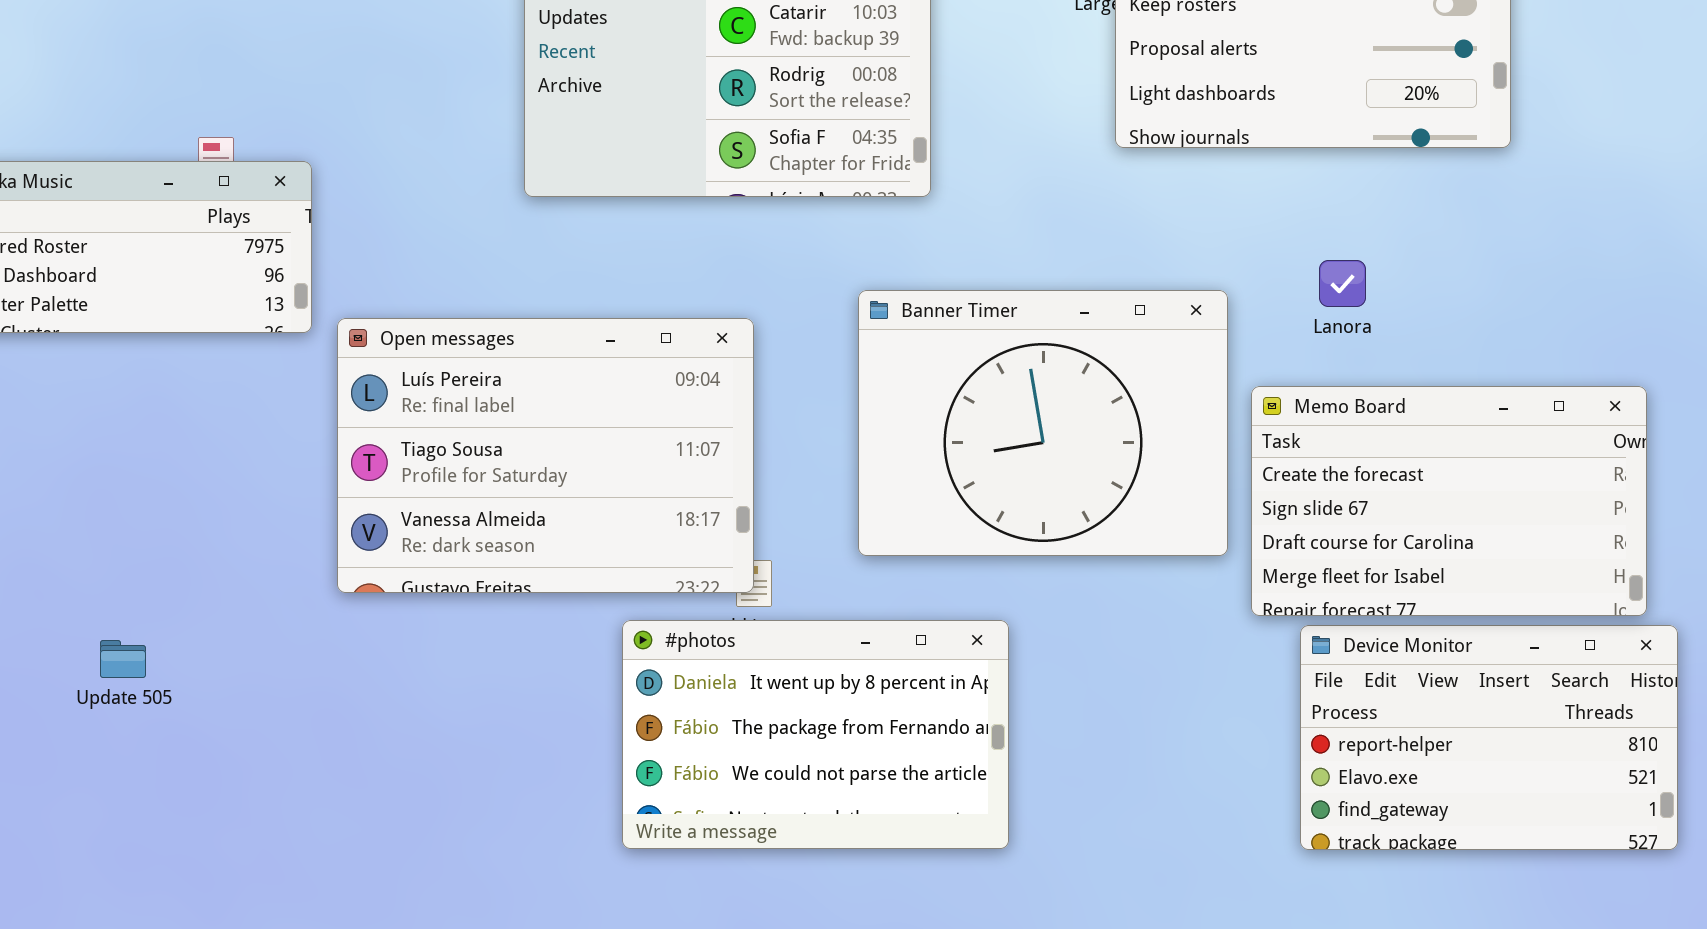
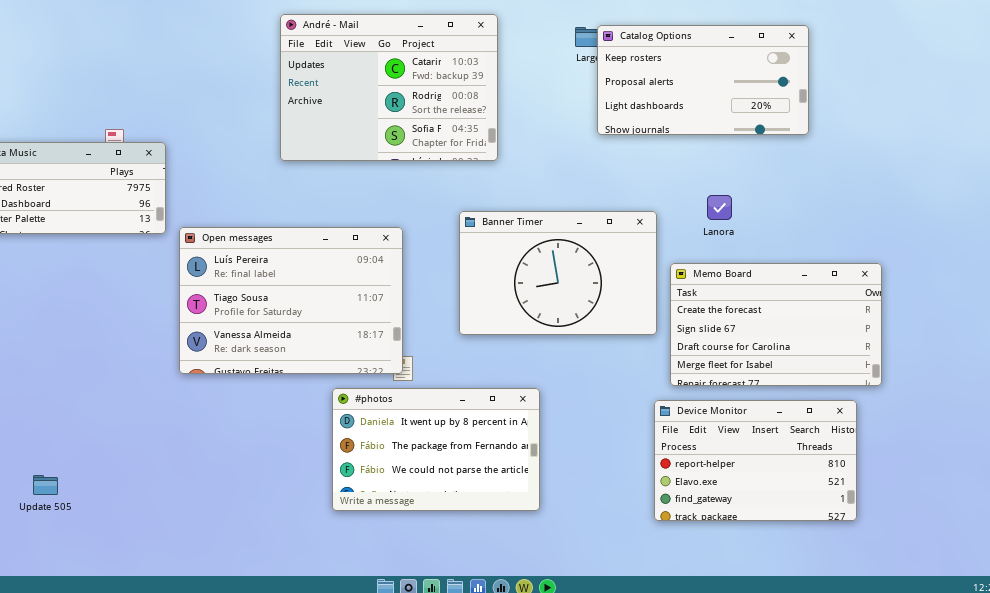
Banner Timer: [858,290,1228,556] -> [459,211,657,335], resized
Device Monitor: [1300,625,1678,850] -> [654,400,857,521], moved
Update 505: [100,640,146,678] -> [33,475,58,495], moved

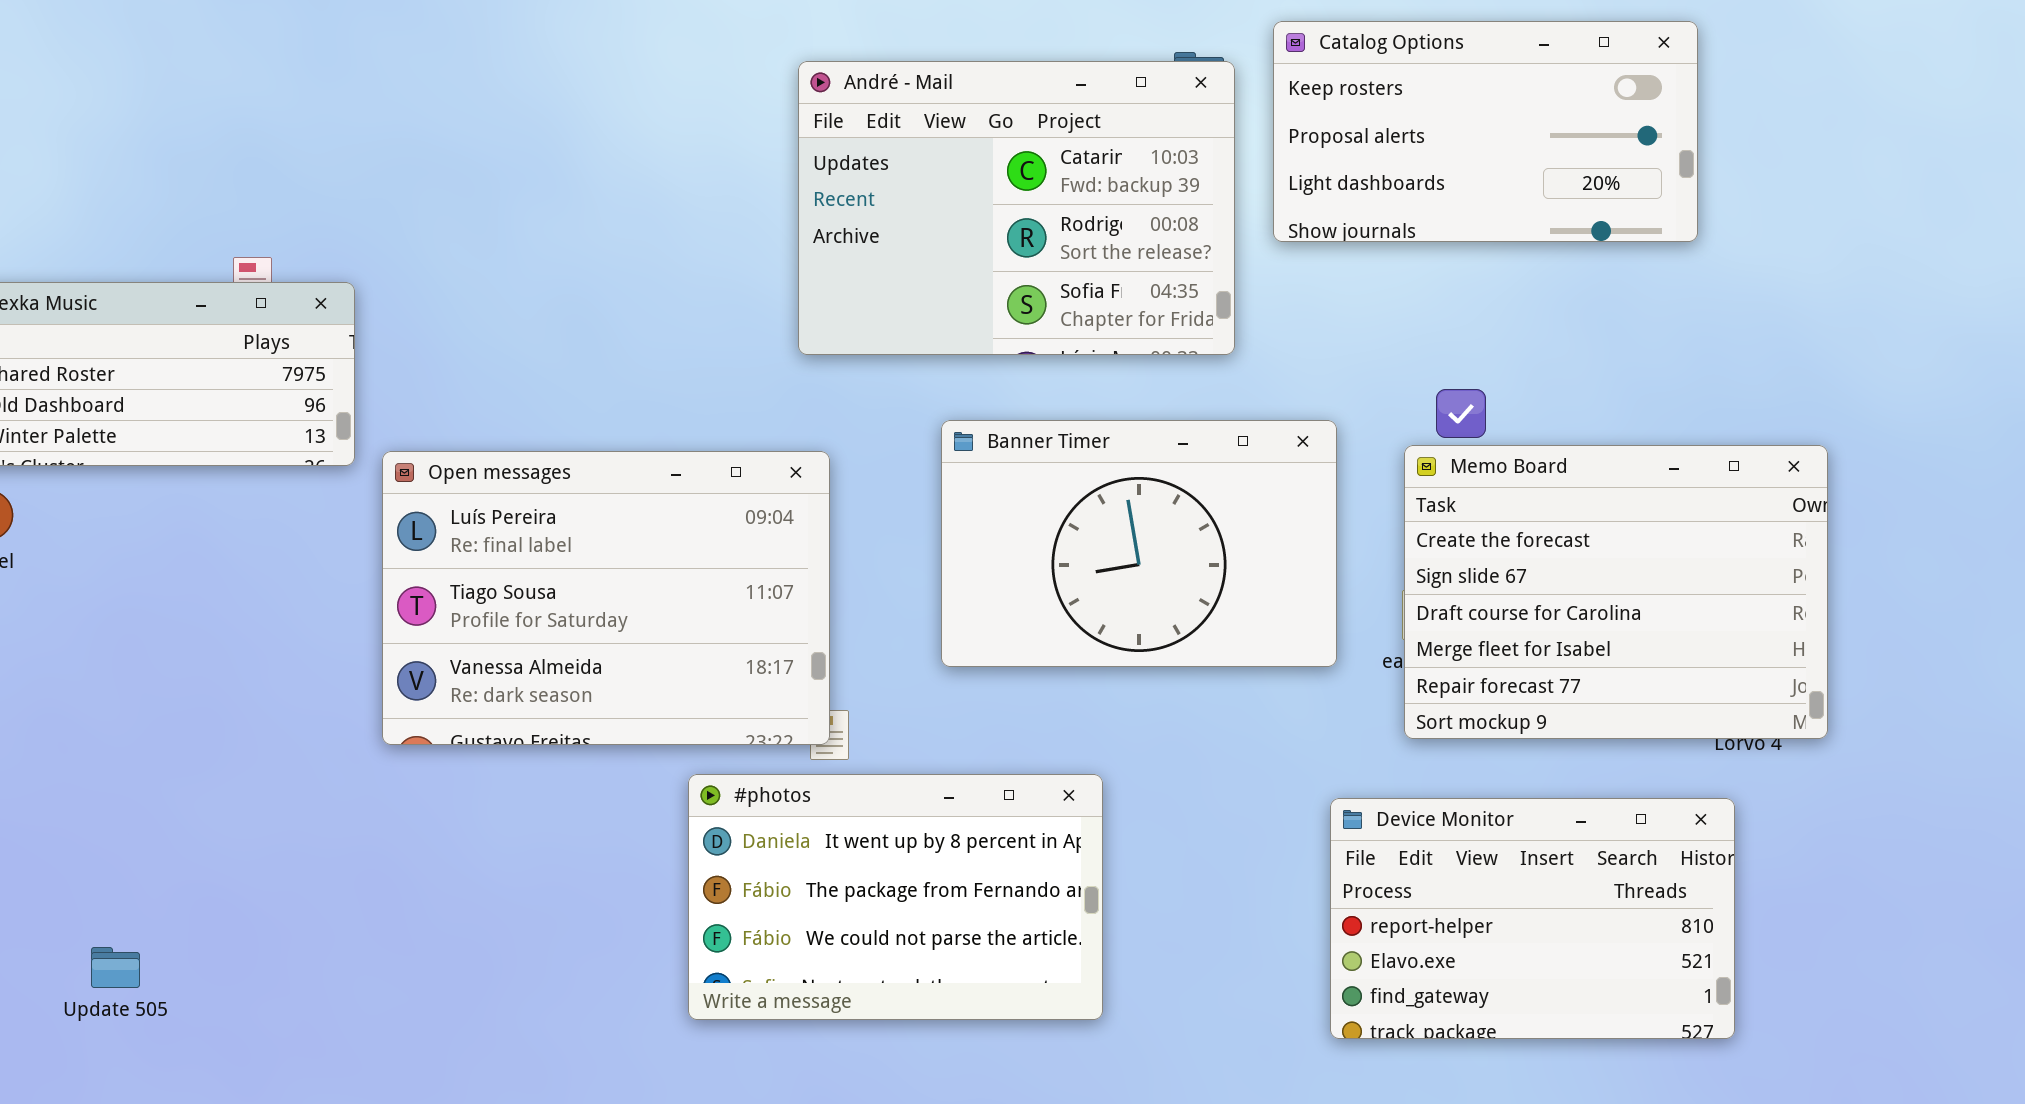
André - Mail: [280,14,498,161] -> [798,61,1235,355], moved
Catalog Options: [597,25,809,135] -> [1273,21,1698,242], moved
Memo Board: [670,263,882,386] -> [1404,445,1828,739], moved, resized

